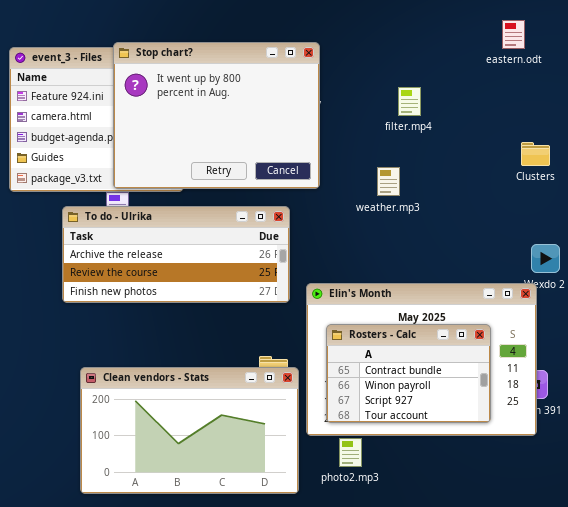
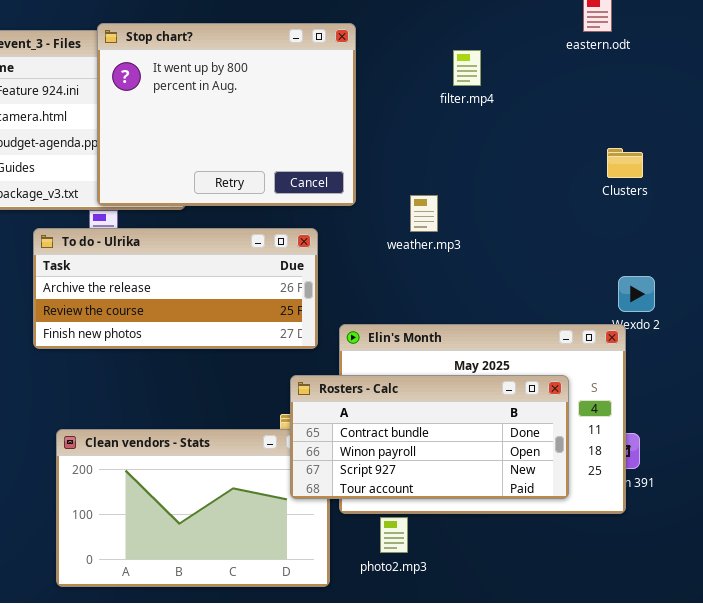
filter.mp4: [398,87,421,116] -> [453,50,481,86], moved
weather.mp3: [377,167,400,196] -> [410,195,438,232], moved
Rosters - Calc: [326,324,491,423] -> [290,375,569,499], resized

